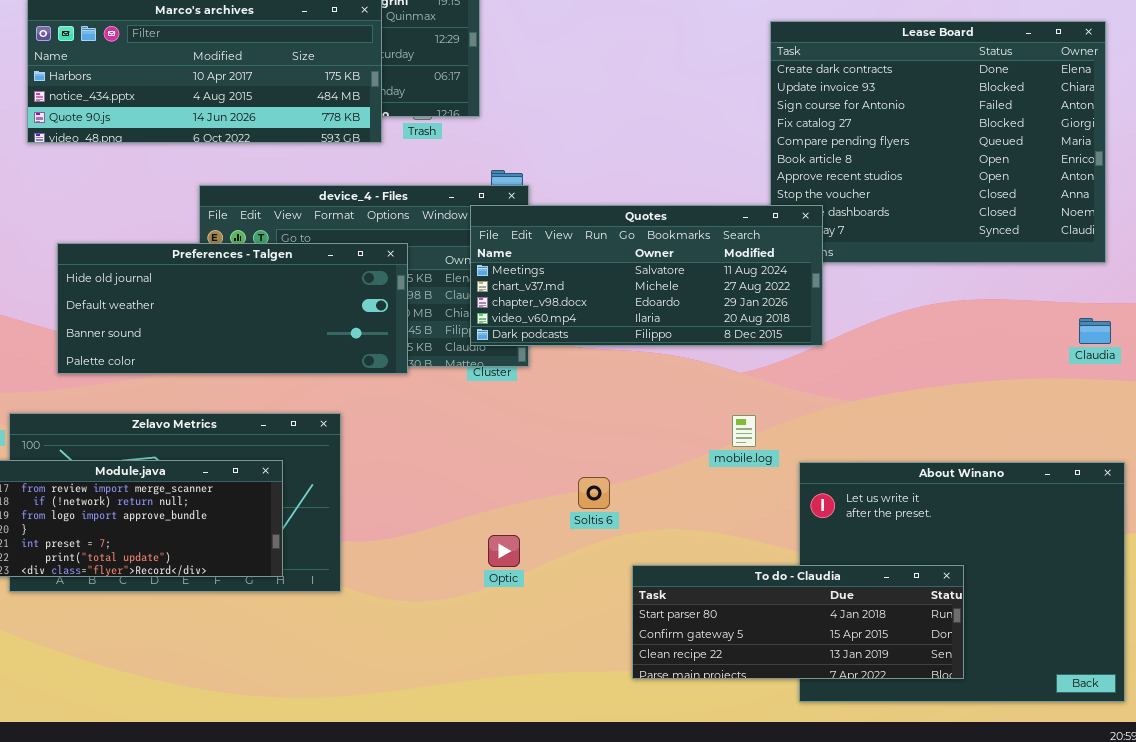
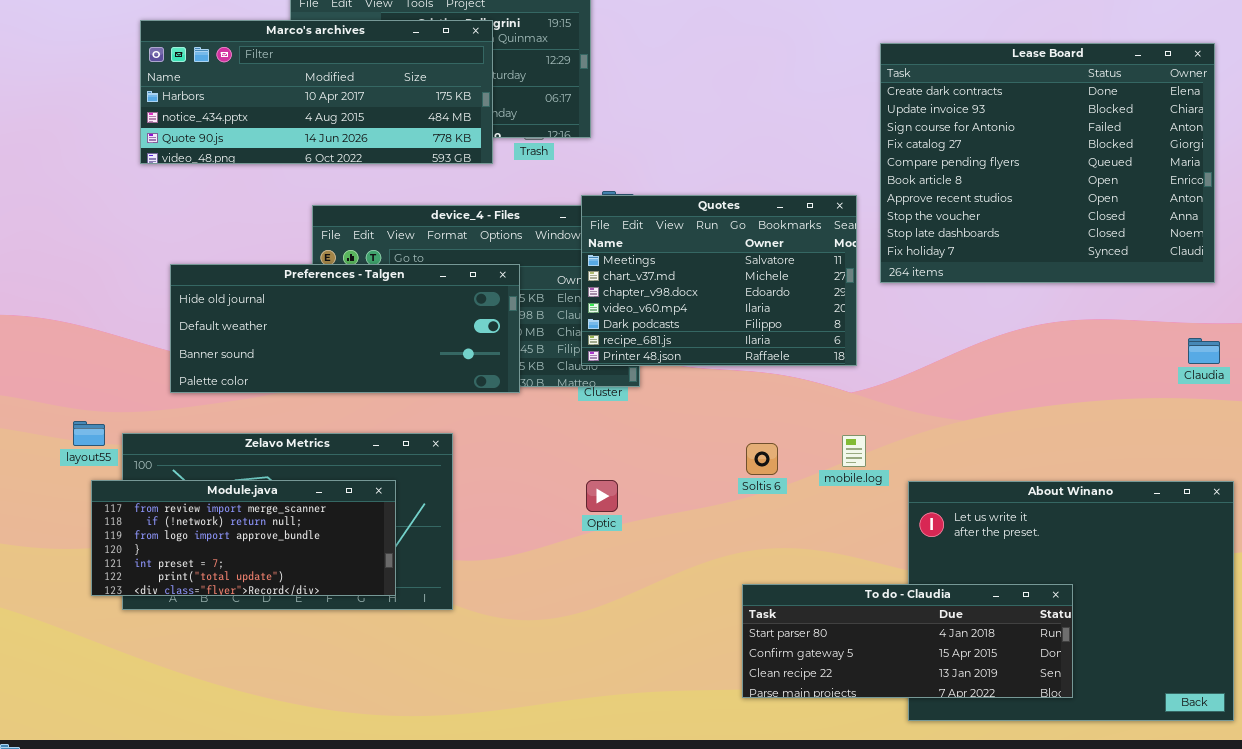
Quotes: [470,205,823,346] -> [581,195,857,366], resized
Soltis 6: [578,477,610,509] -> [746,443,778,475], moved
Optic: [488,535,520,567] -> [586,480,618,512], moved

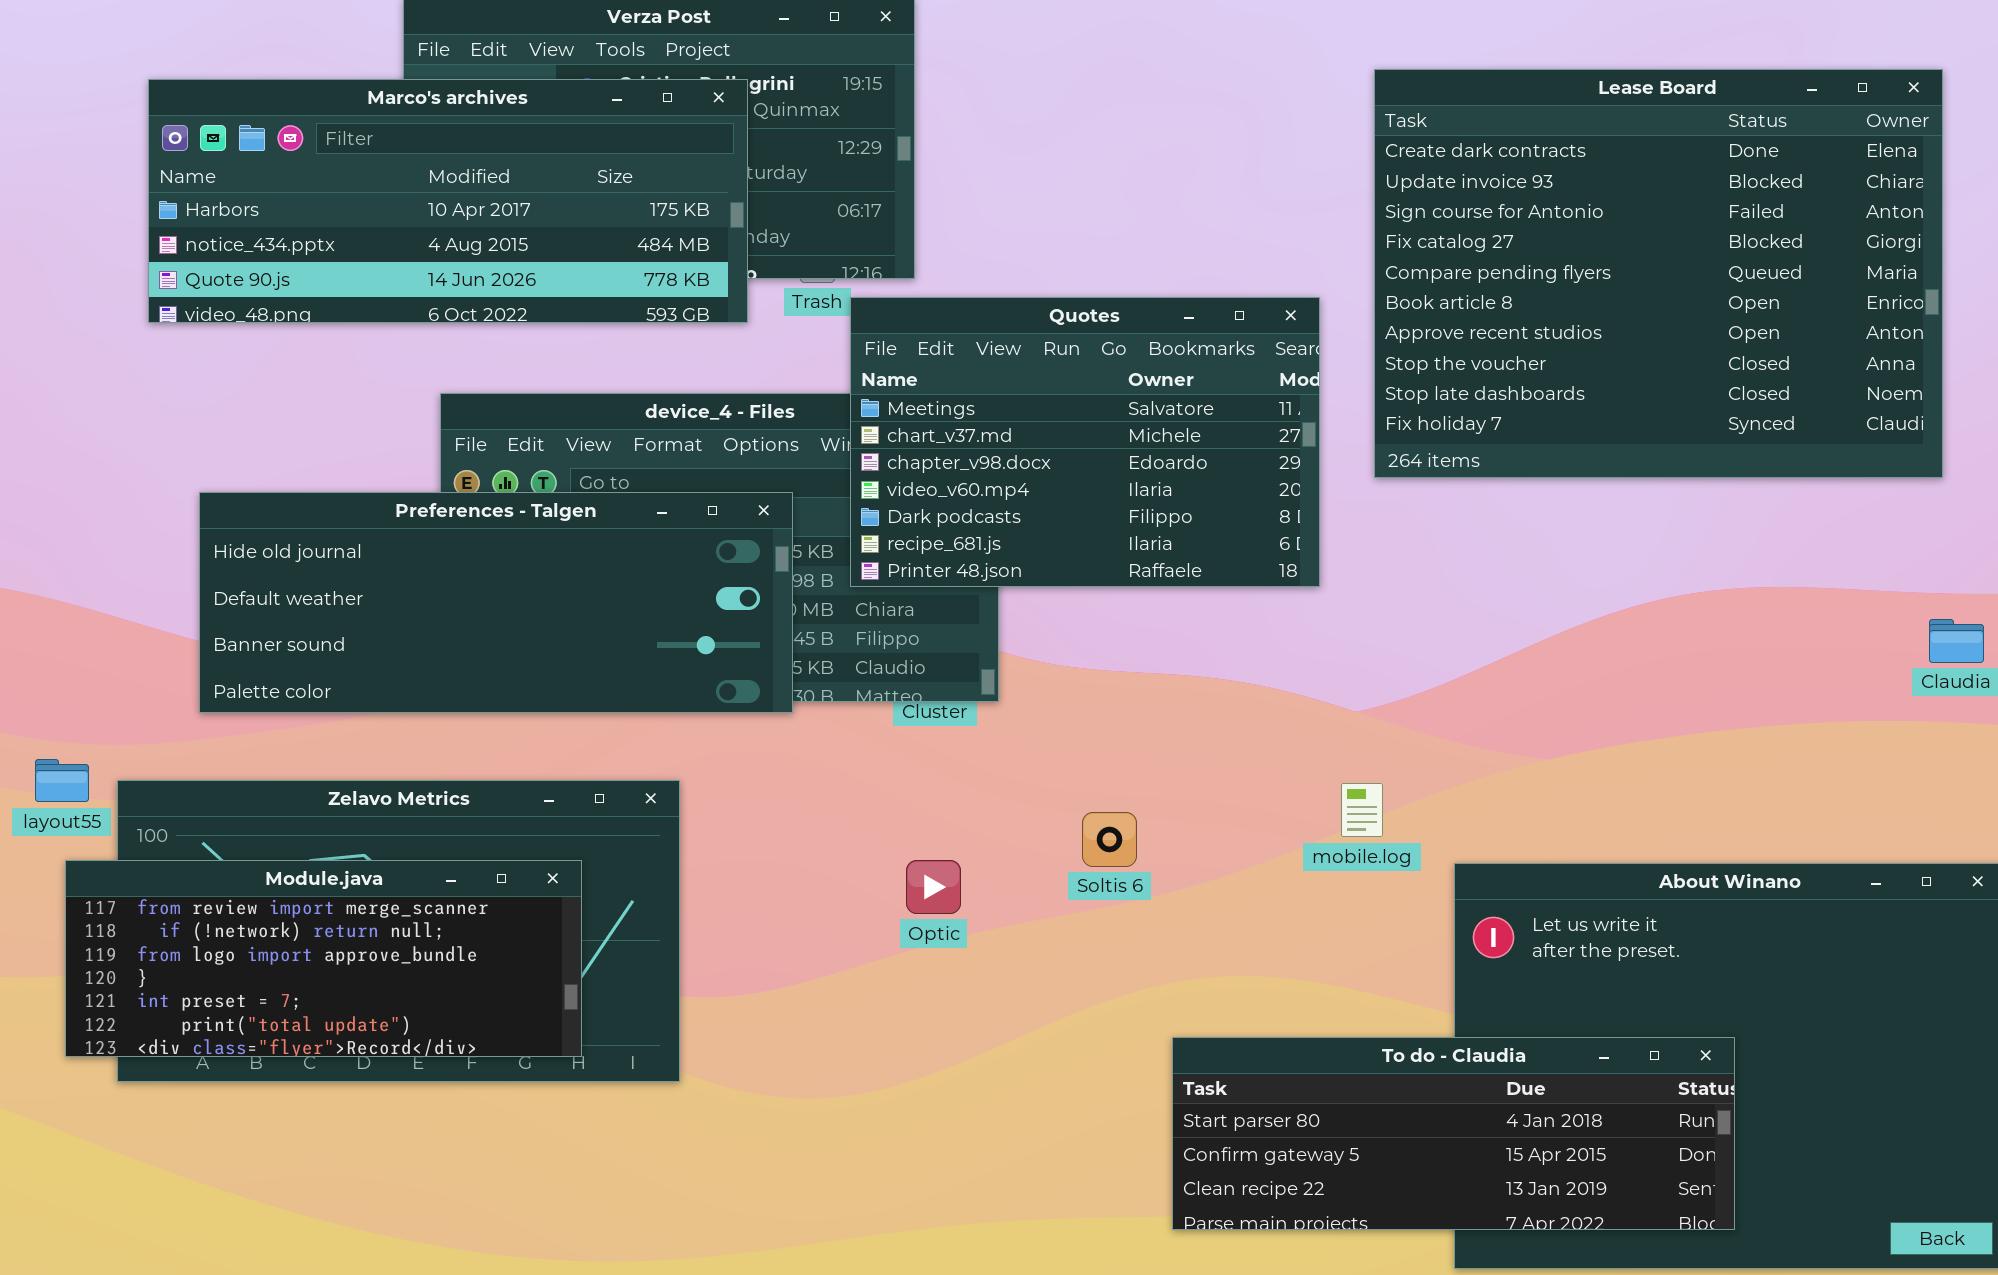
Lease Board: [880,43,1215,283] -> [1374,69,1943,478], moved
Quotes: [581,195,857,366] -> [850,297,1320,587], moved
Soltis 6: [746,443,778,475] -> [1082,812,1137,867], moved

